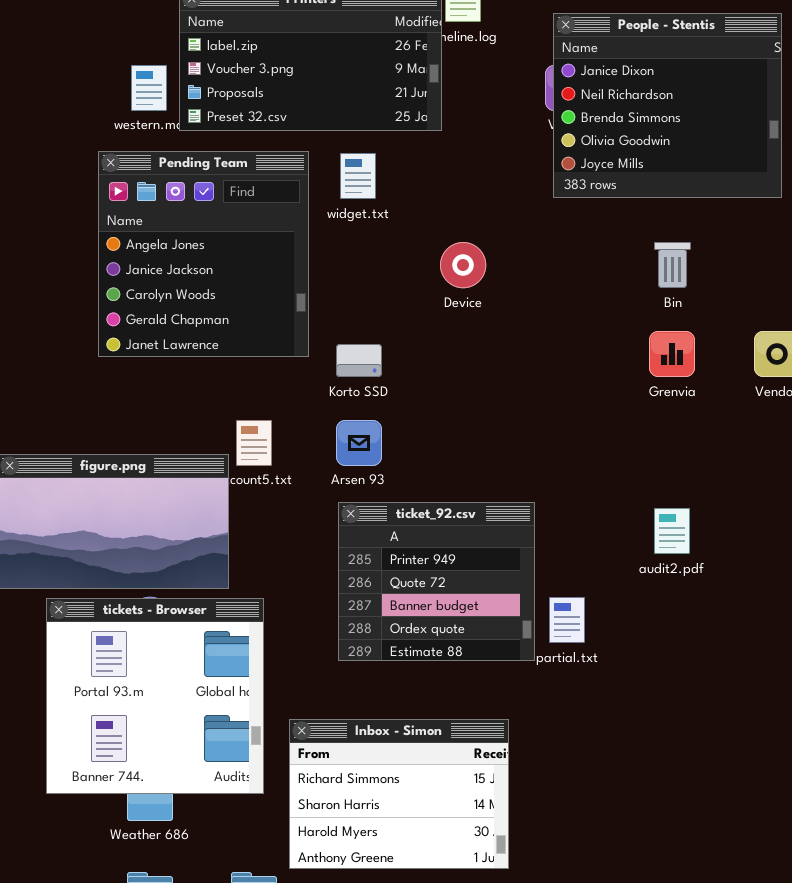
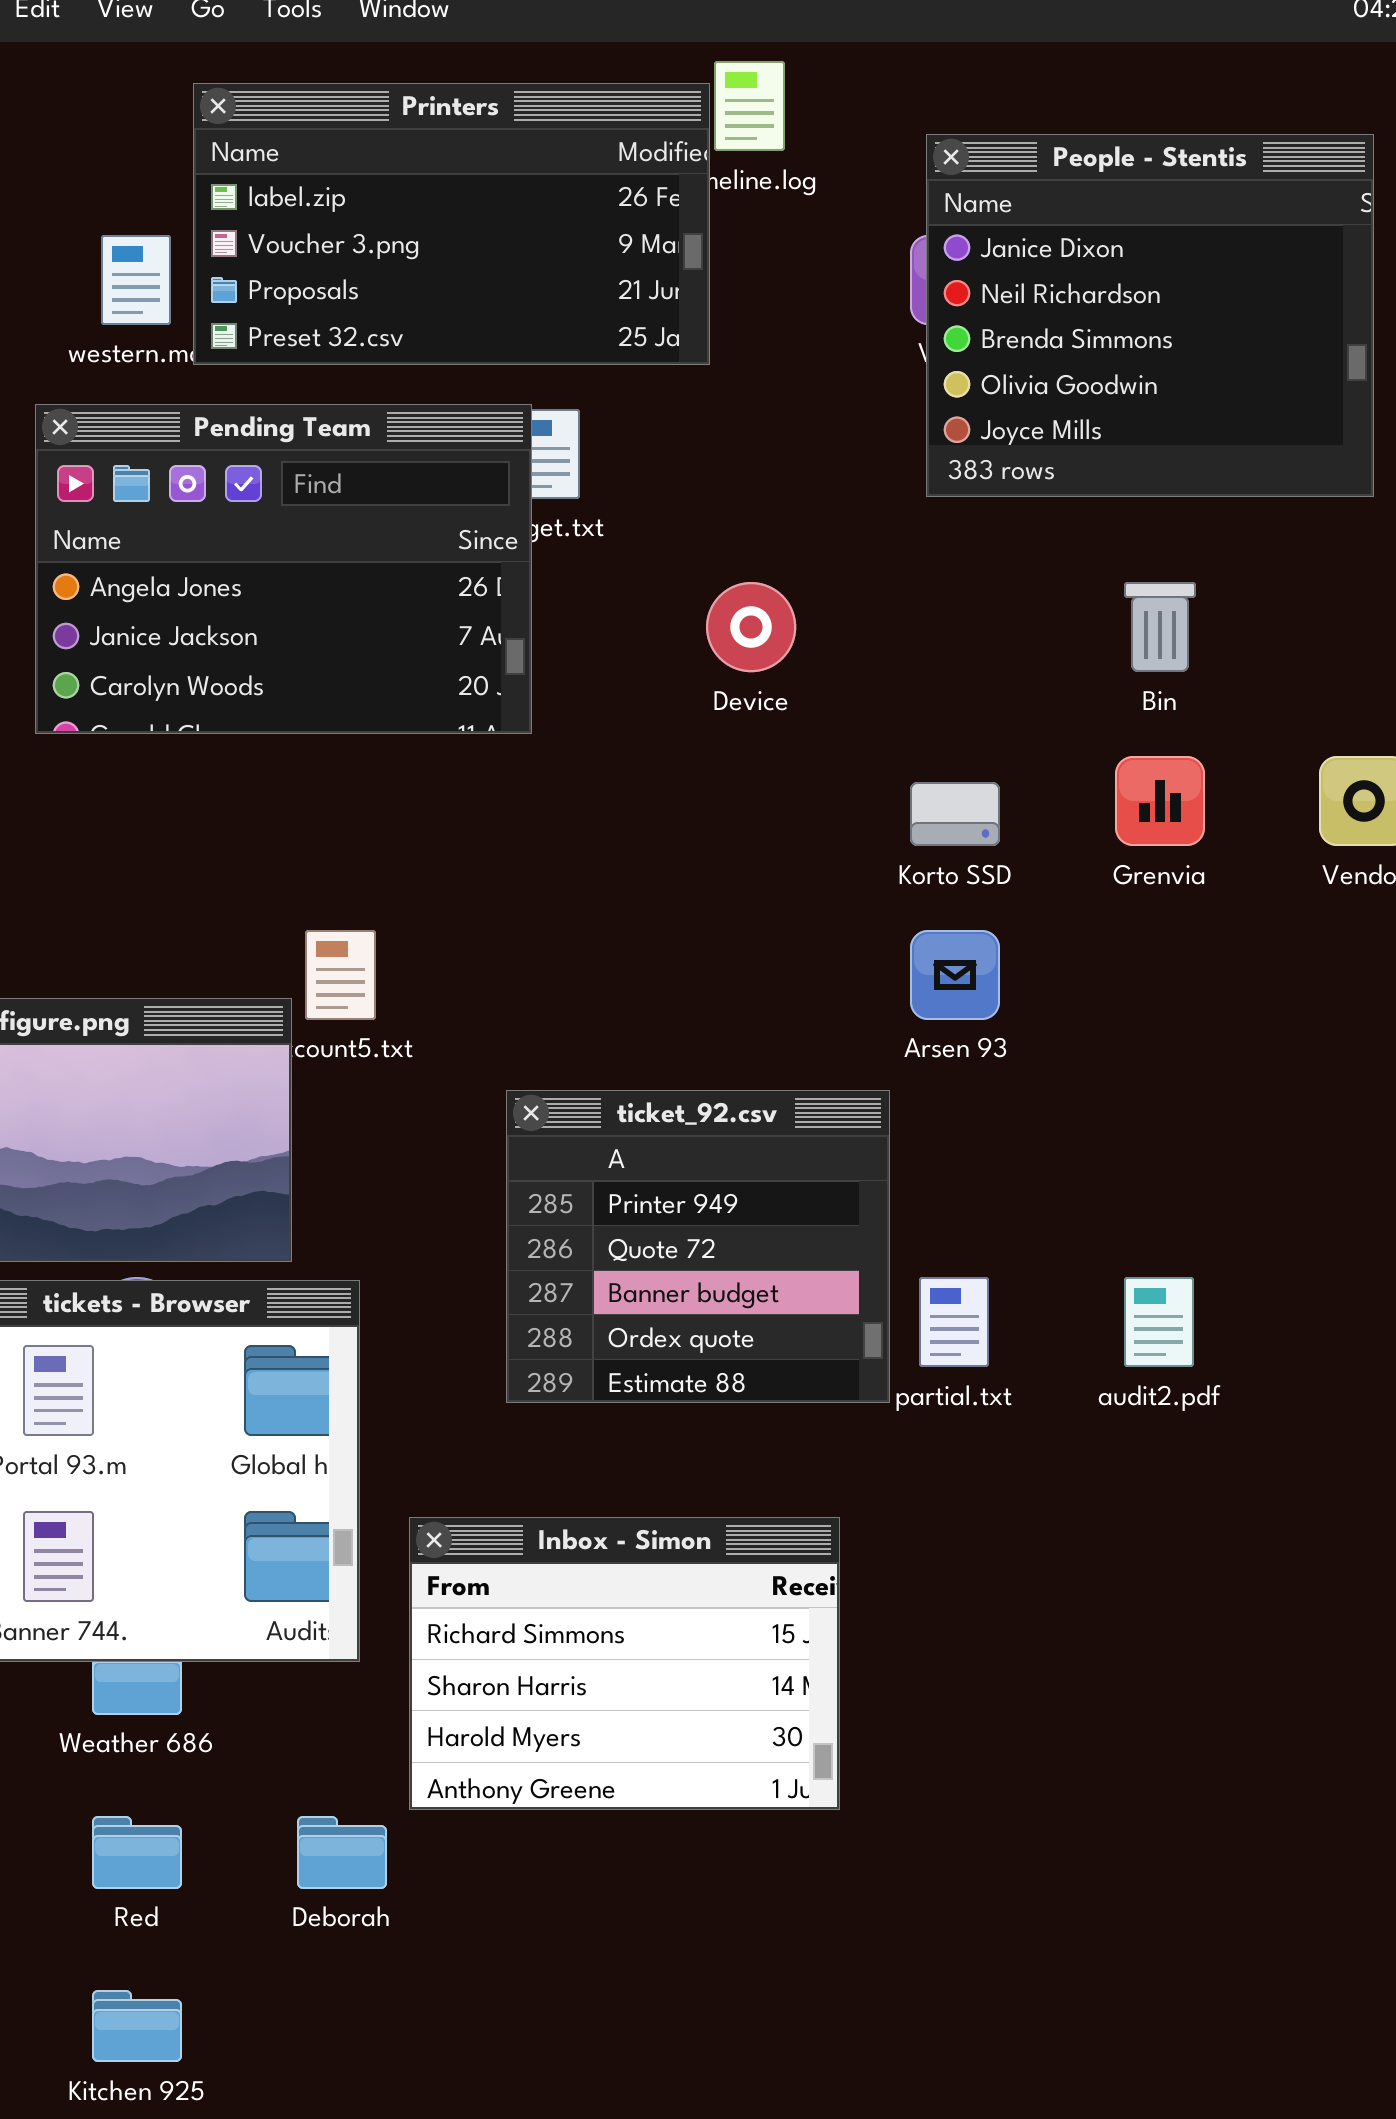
Pending Team: [98,151,309,357] -> [35,404,532,734], resized
Korto SSD: [336,344,382,377] -> [910,782,1000,846], moved
Arsen 93: [336,420,382,466] -> [910,930,1000,1020], moved
audit2.pdf: [654,508,690,554] -> [1124,1277,1194,1367], moved

